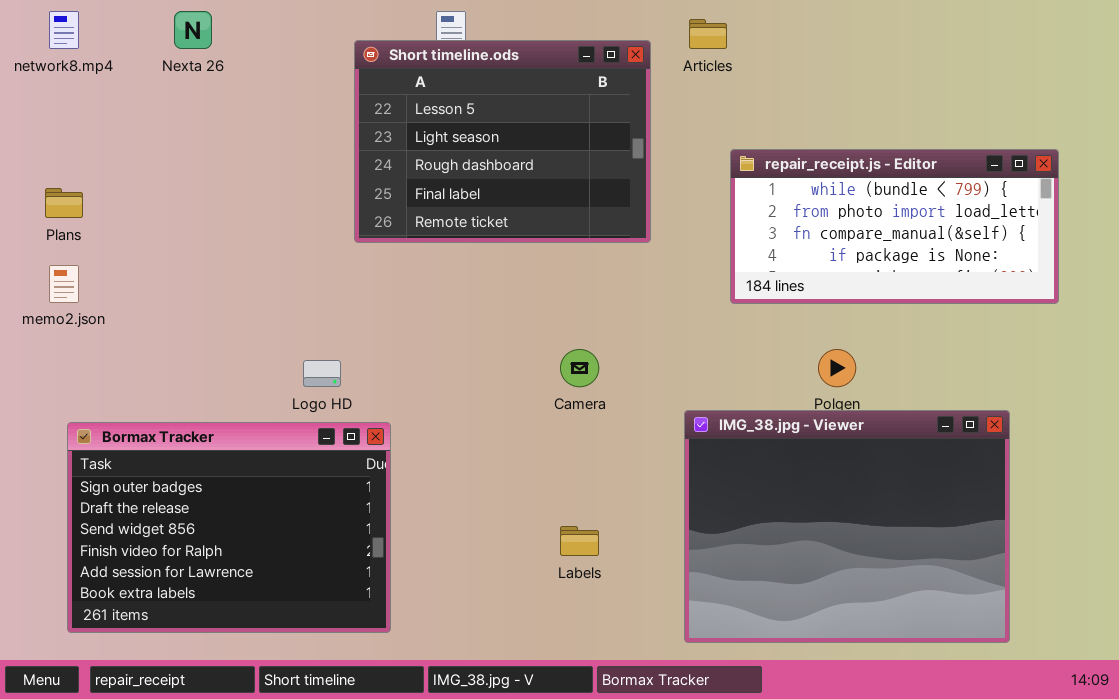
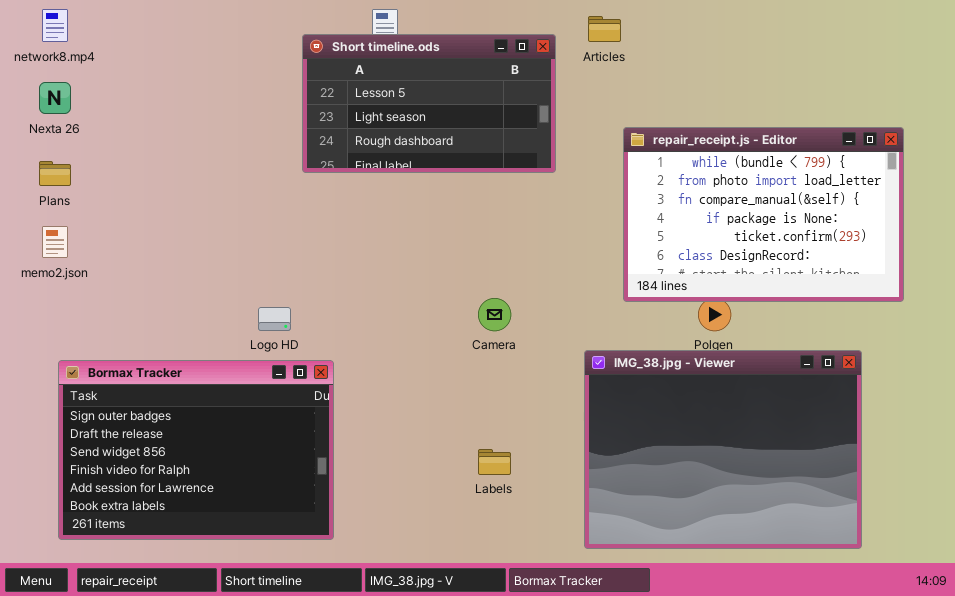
Nexta 26: [174,11,212,49] -> [39,82,71,114], moved
Short timeline.ods: [354,40,651,243] -> [302,34,556,173], resized
repair_receipt.js - Editor: [730,149,1059,304] -> [623,127,904,302], resized

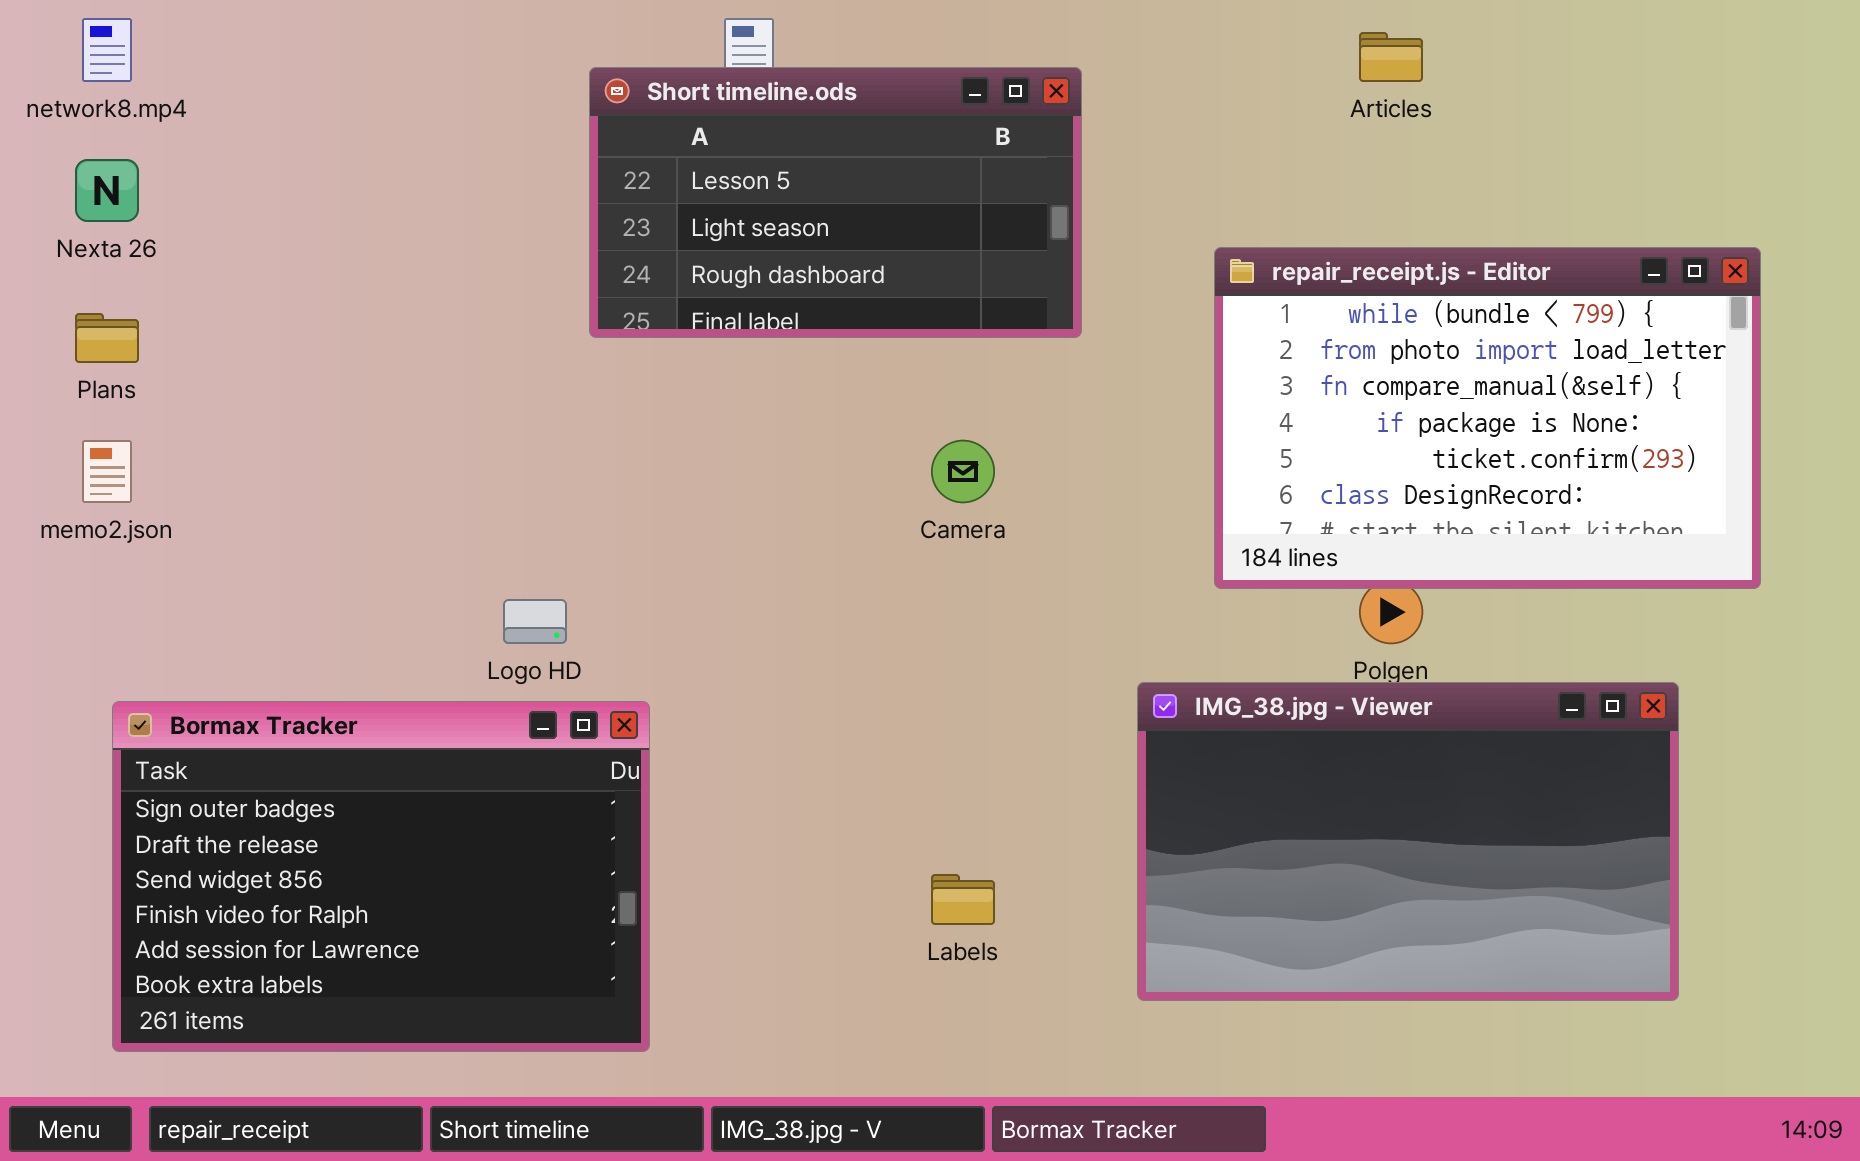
Articles: [588,16,621,42] -> [1359,32,1423,82], moved
Camera: [478,298,511,331] -> [931,440,995,503], moved
IMG_38.jpg - Viewer: [584,350,862,549] -> [1137,682,1679,1001], resized

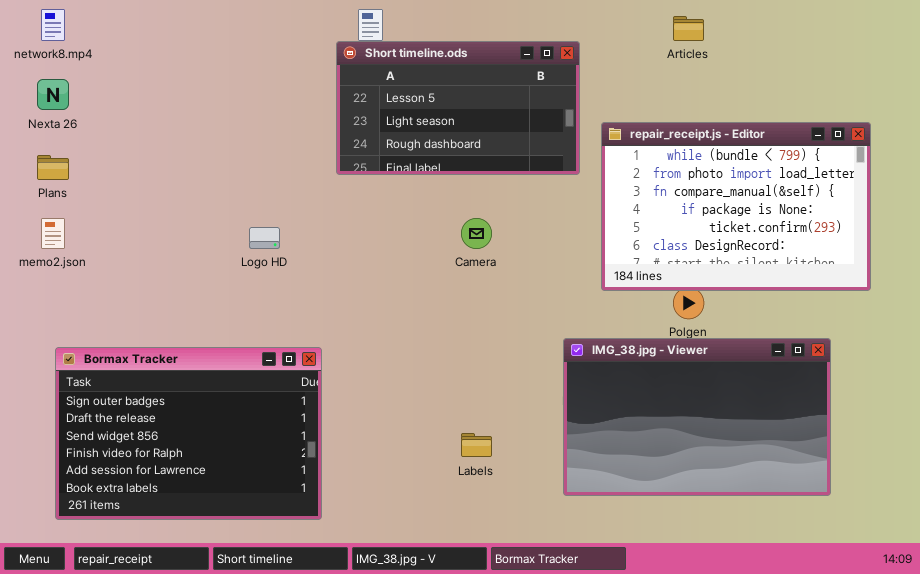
Short timeline.ods: [589,67,1082,338] -> [336,41,580,175], moved
Logo HD: [503,599,567,644] -> [249,227,280,249], moved

